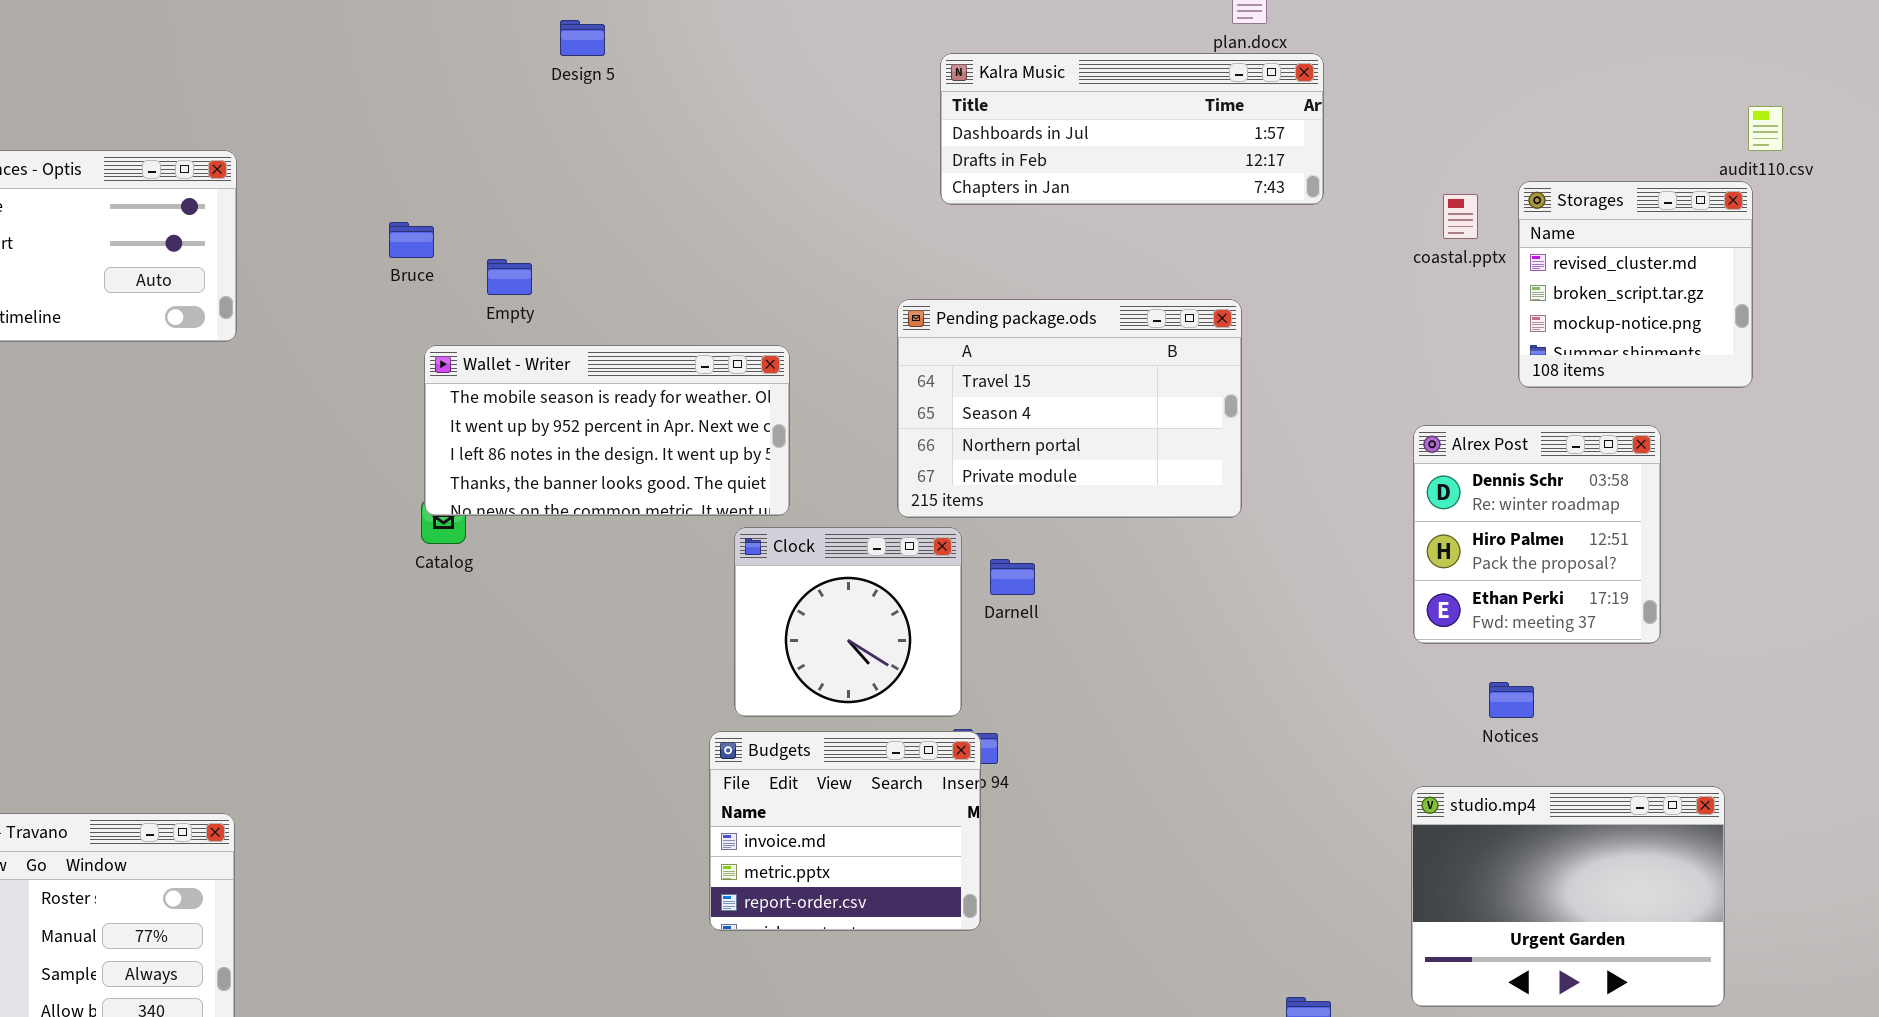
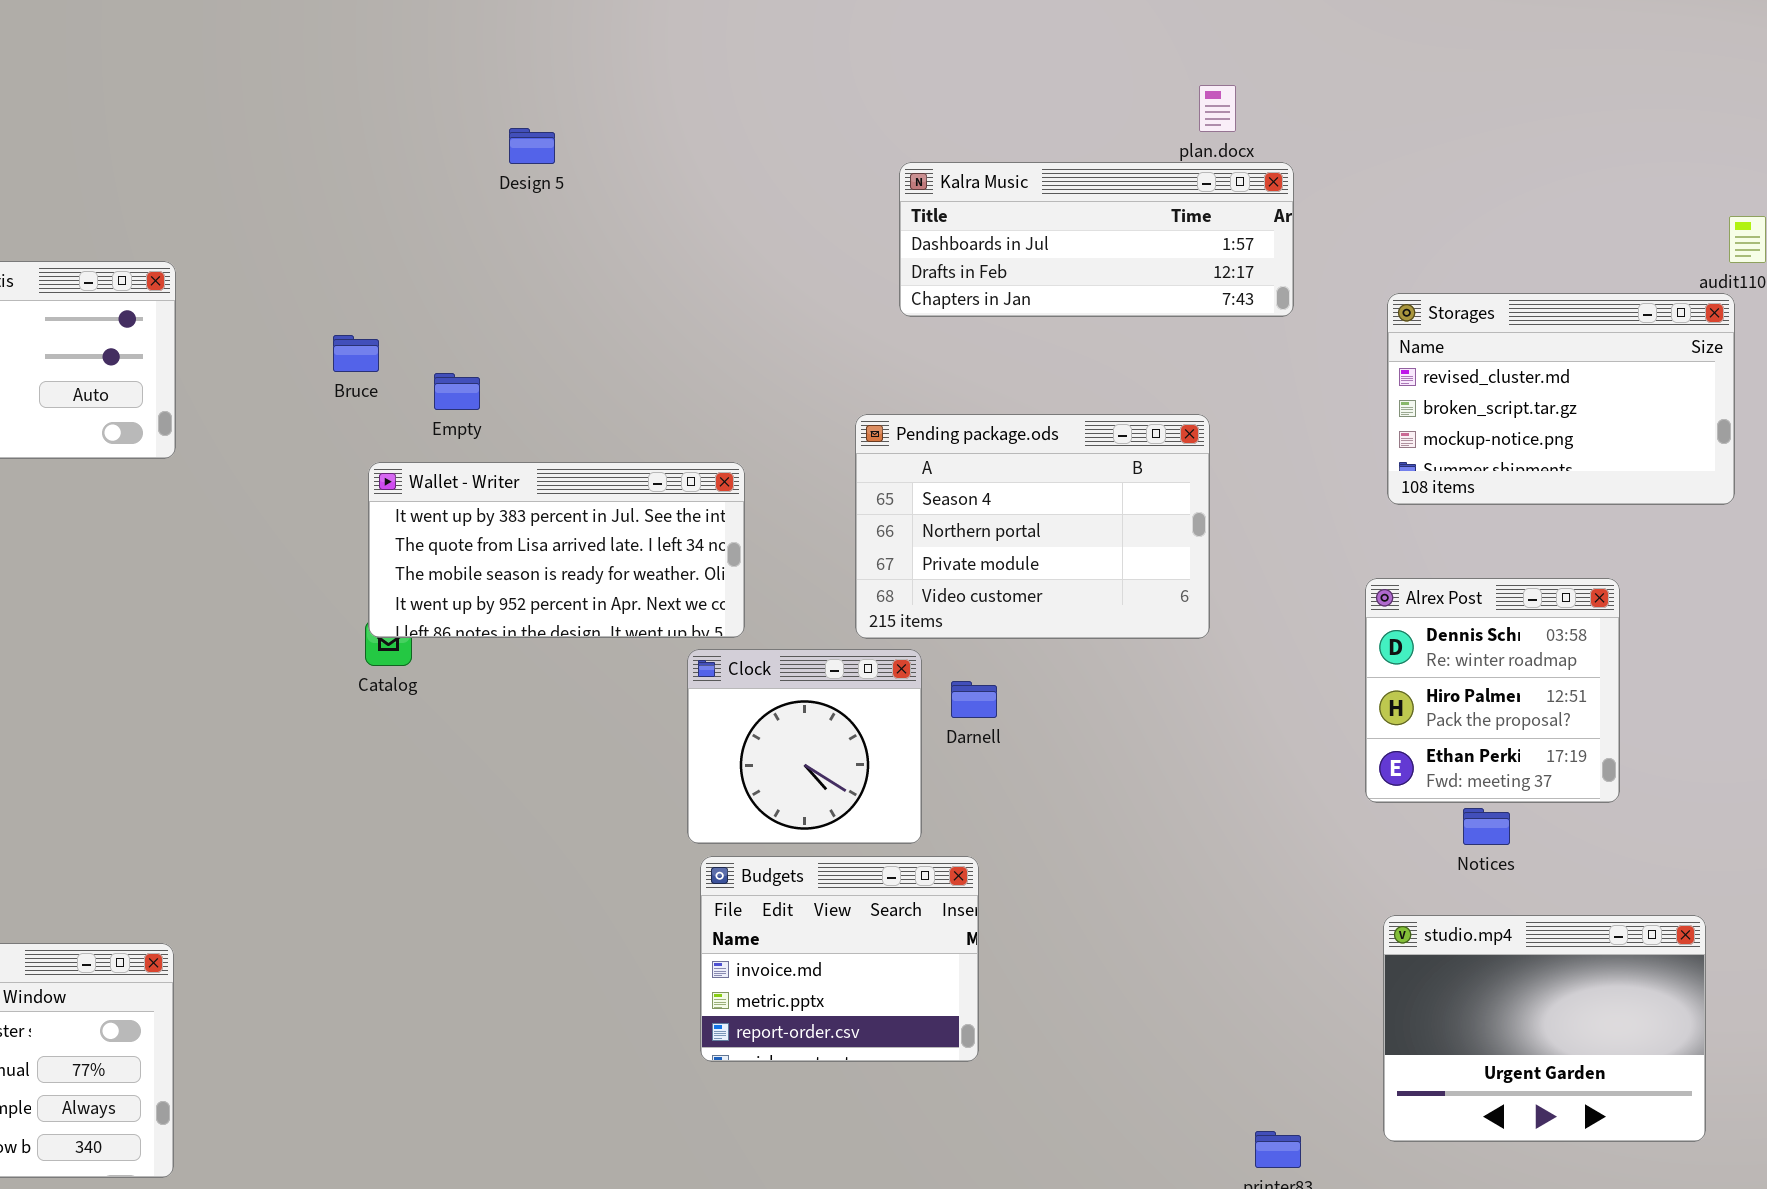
Storages: [1518,181,1753,388] -> [1387,293,1735,505], resized
Pending package.ods: [897,299,1242,518] -> [855,414,1210,639], scrolled down 1 row
Wallet - Writer: [424,345,790,516] -> [368,462,745,638], scrolled up 2 rows
Alrex Post: [1413,425,1661,644] -> [1365,578,1620,803], moved
Budgets: [709,731,981,931] -> [700,856,979,1062], moved

